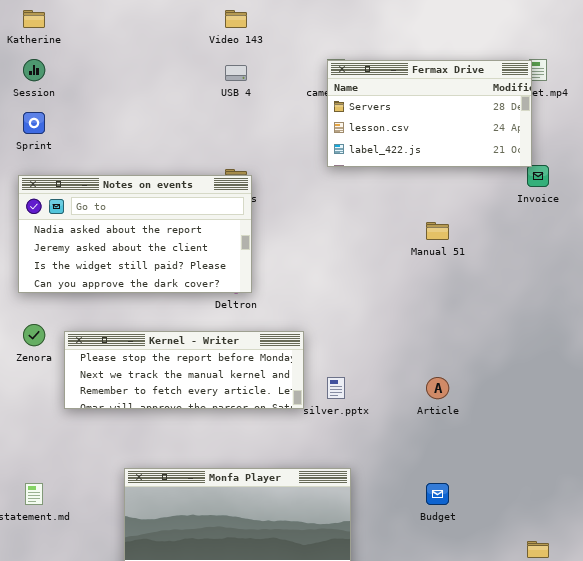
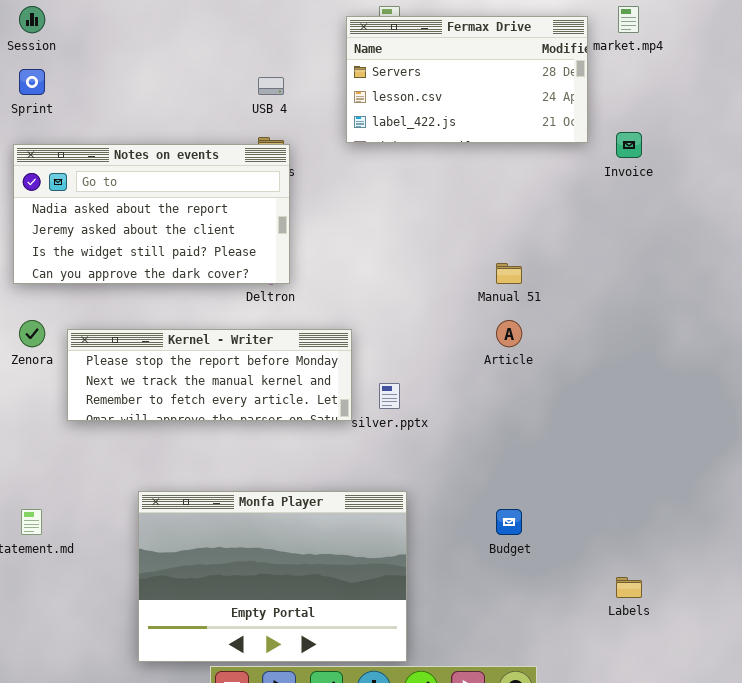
Fermax Drive: [327,60,532,167] -> [346,16,588,143], moved
USB 4: [225,65,247,81] -> [258,77,284,95], moved
Manual 51: [426,222,449,240] -> [496,263,522,284], moved
Article: [426,377,449,399] -> [496,320,522,347], moved

